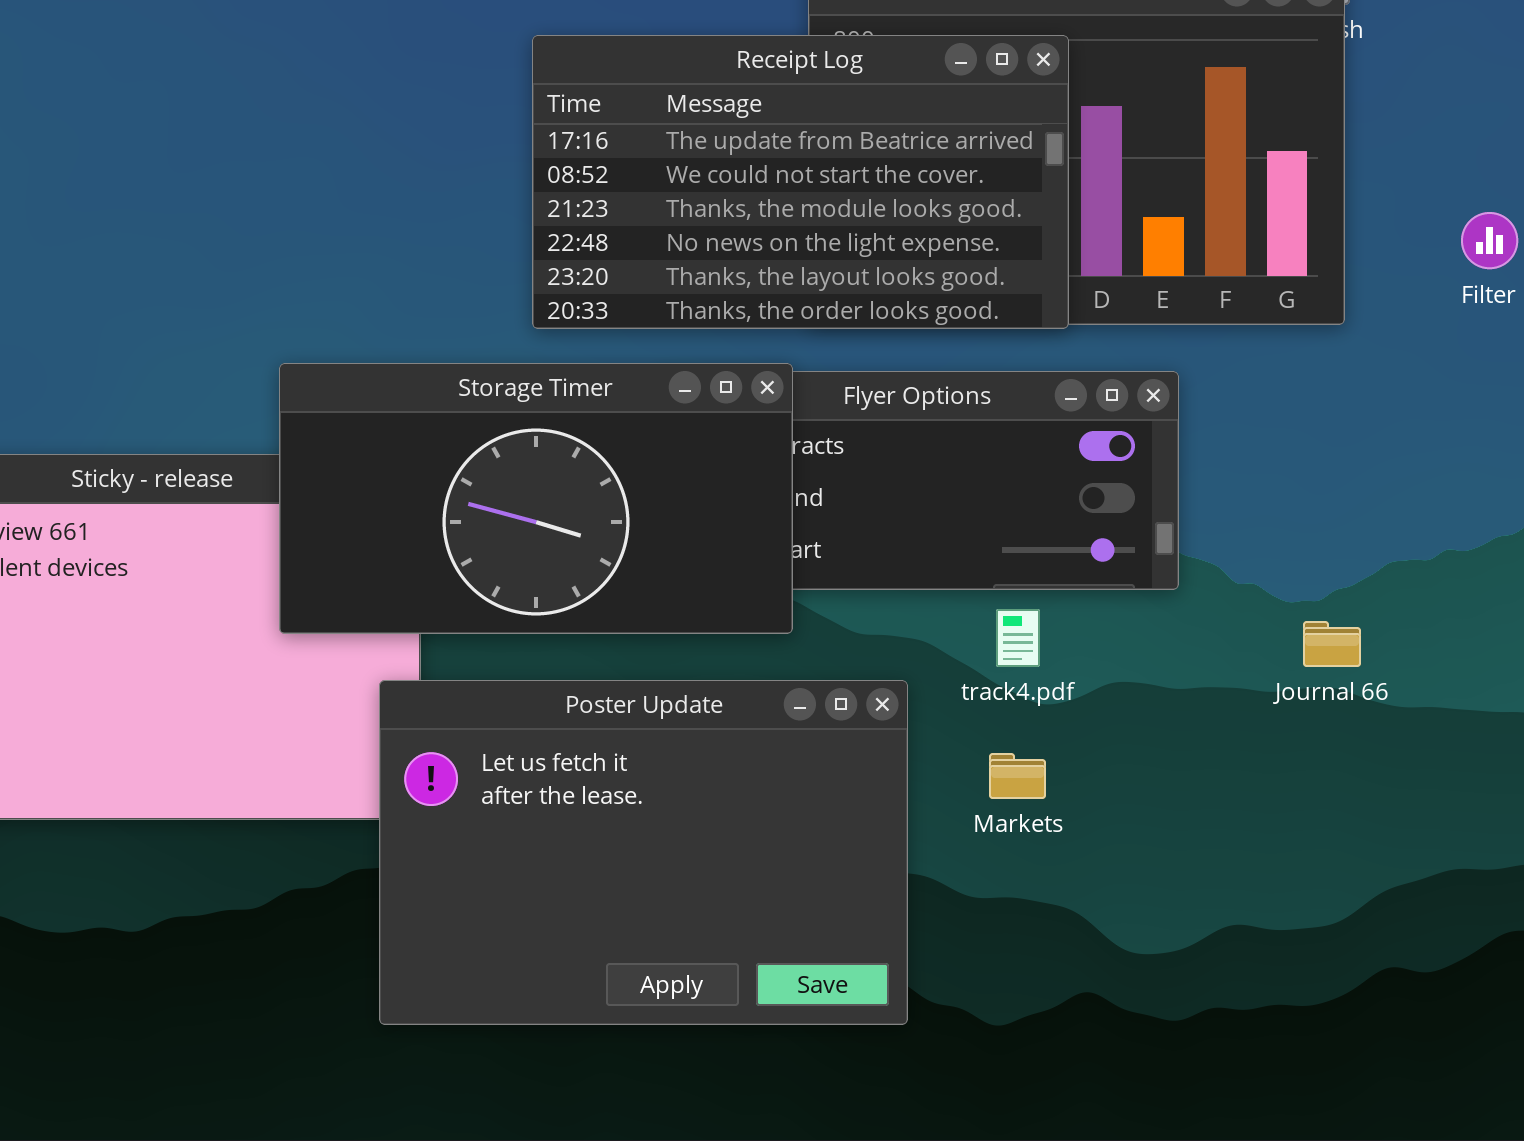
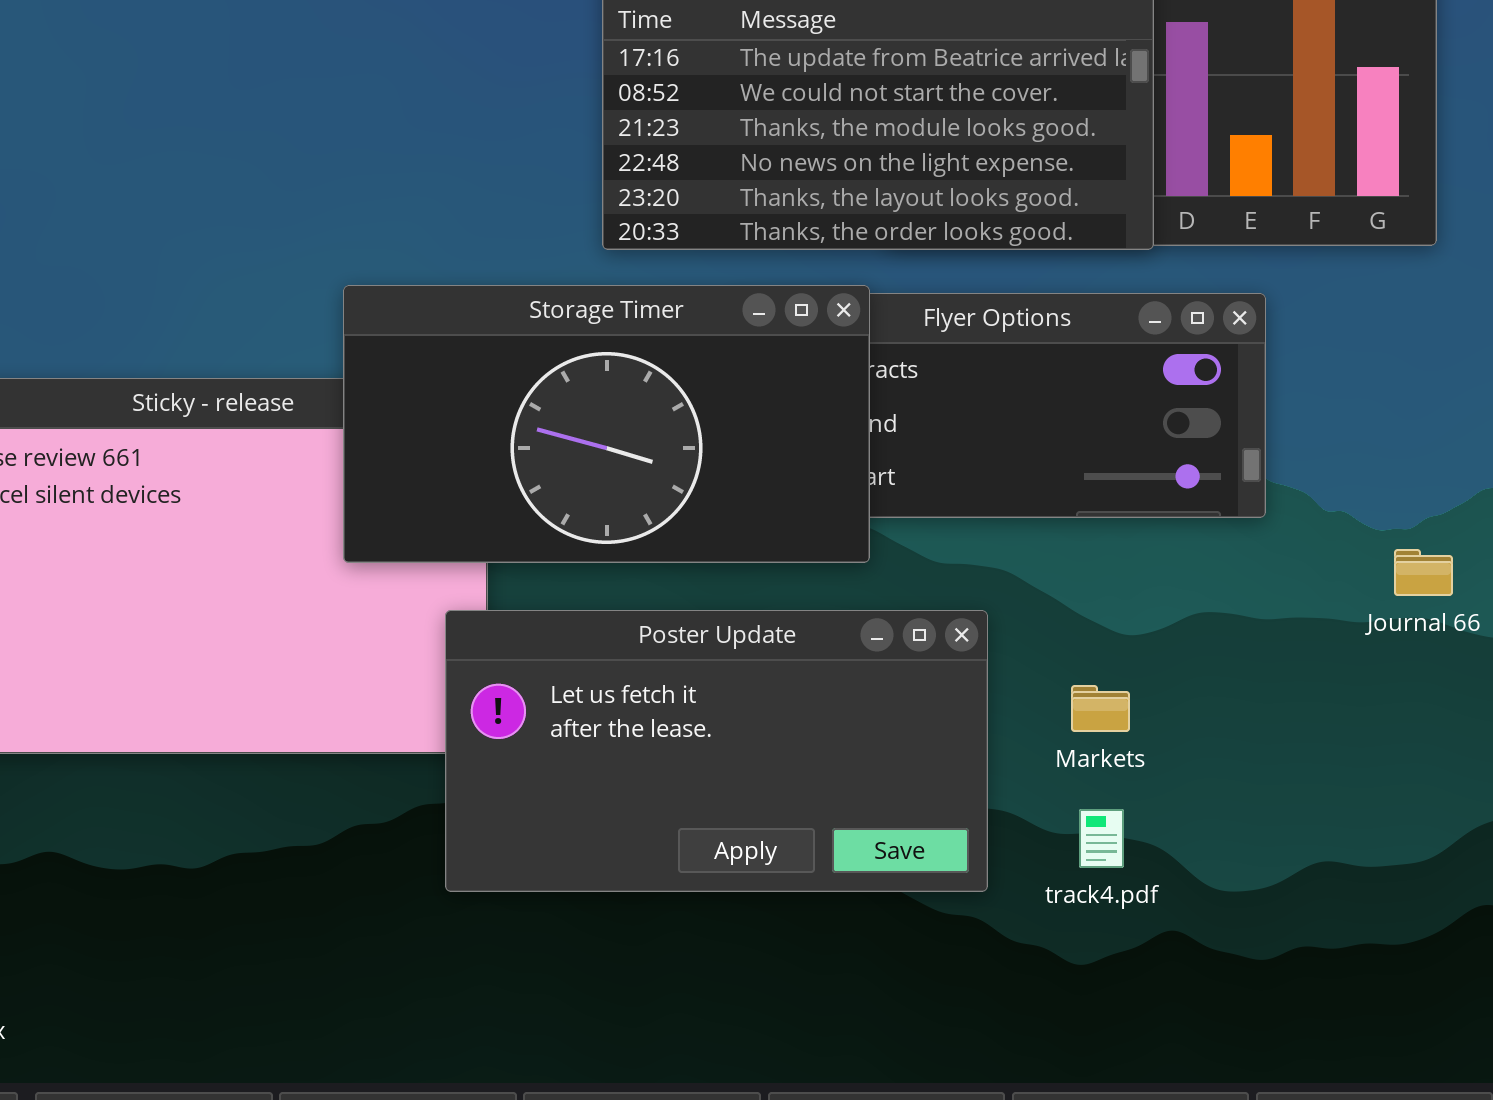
track4.pdf: [996,609,1040,667] -> [1079,809,1124,868], moved
Poster Update: [379,680,908,1025] -> [445,610,988,892], resized

